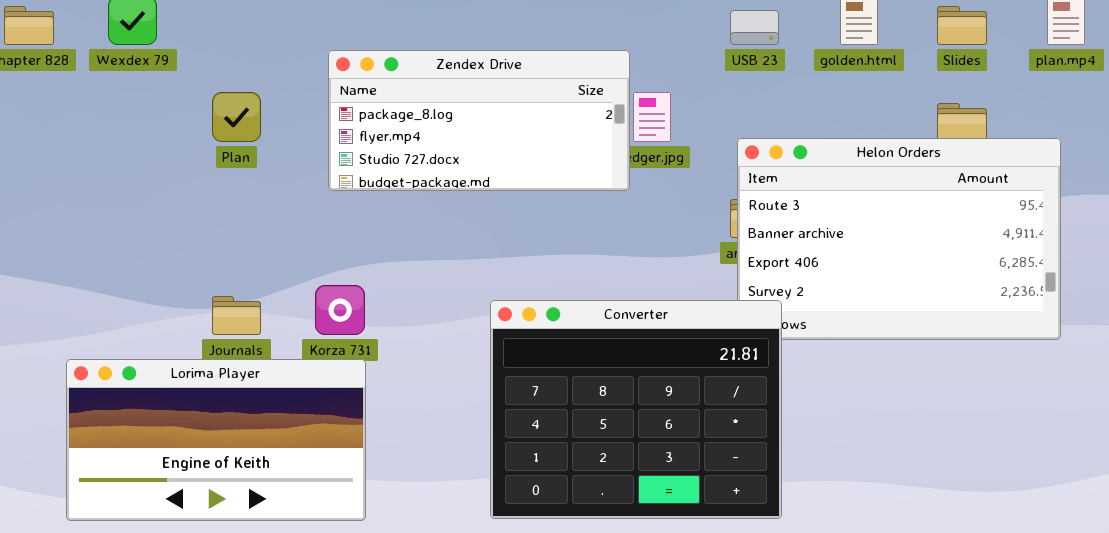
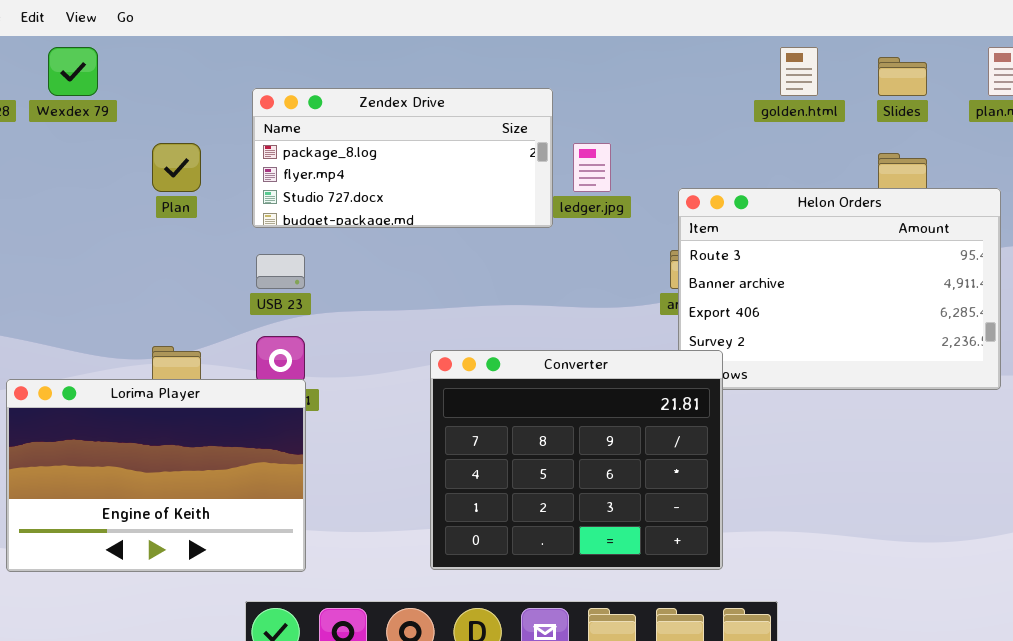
USB 23: [730,10,779,45] -> [256,254,305,289], moved
Zendex Drive: [328,50,630,191] -> [252,88,553,228], moved
Lorima Player: [66,359,366,521] -> [6,379,306,572], resized

